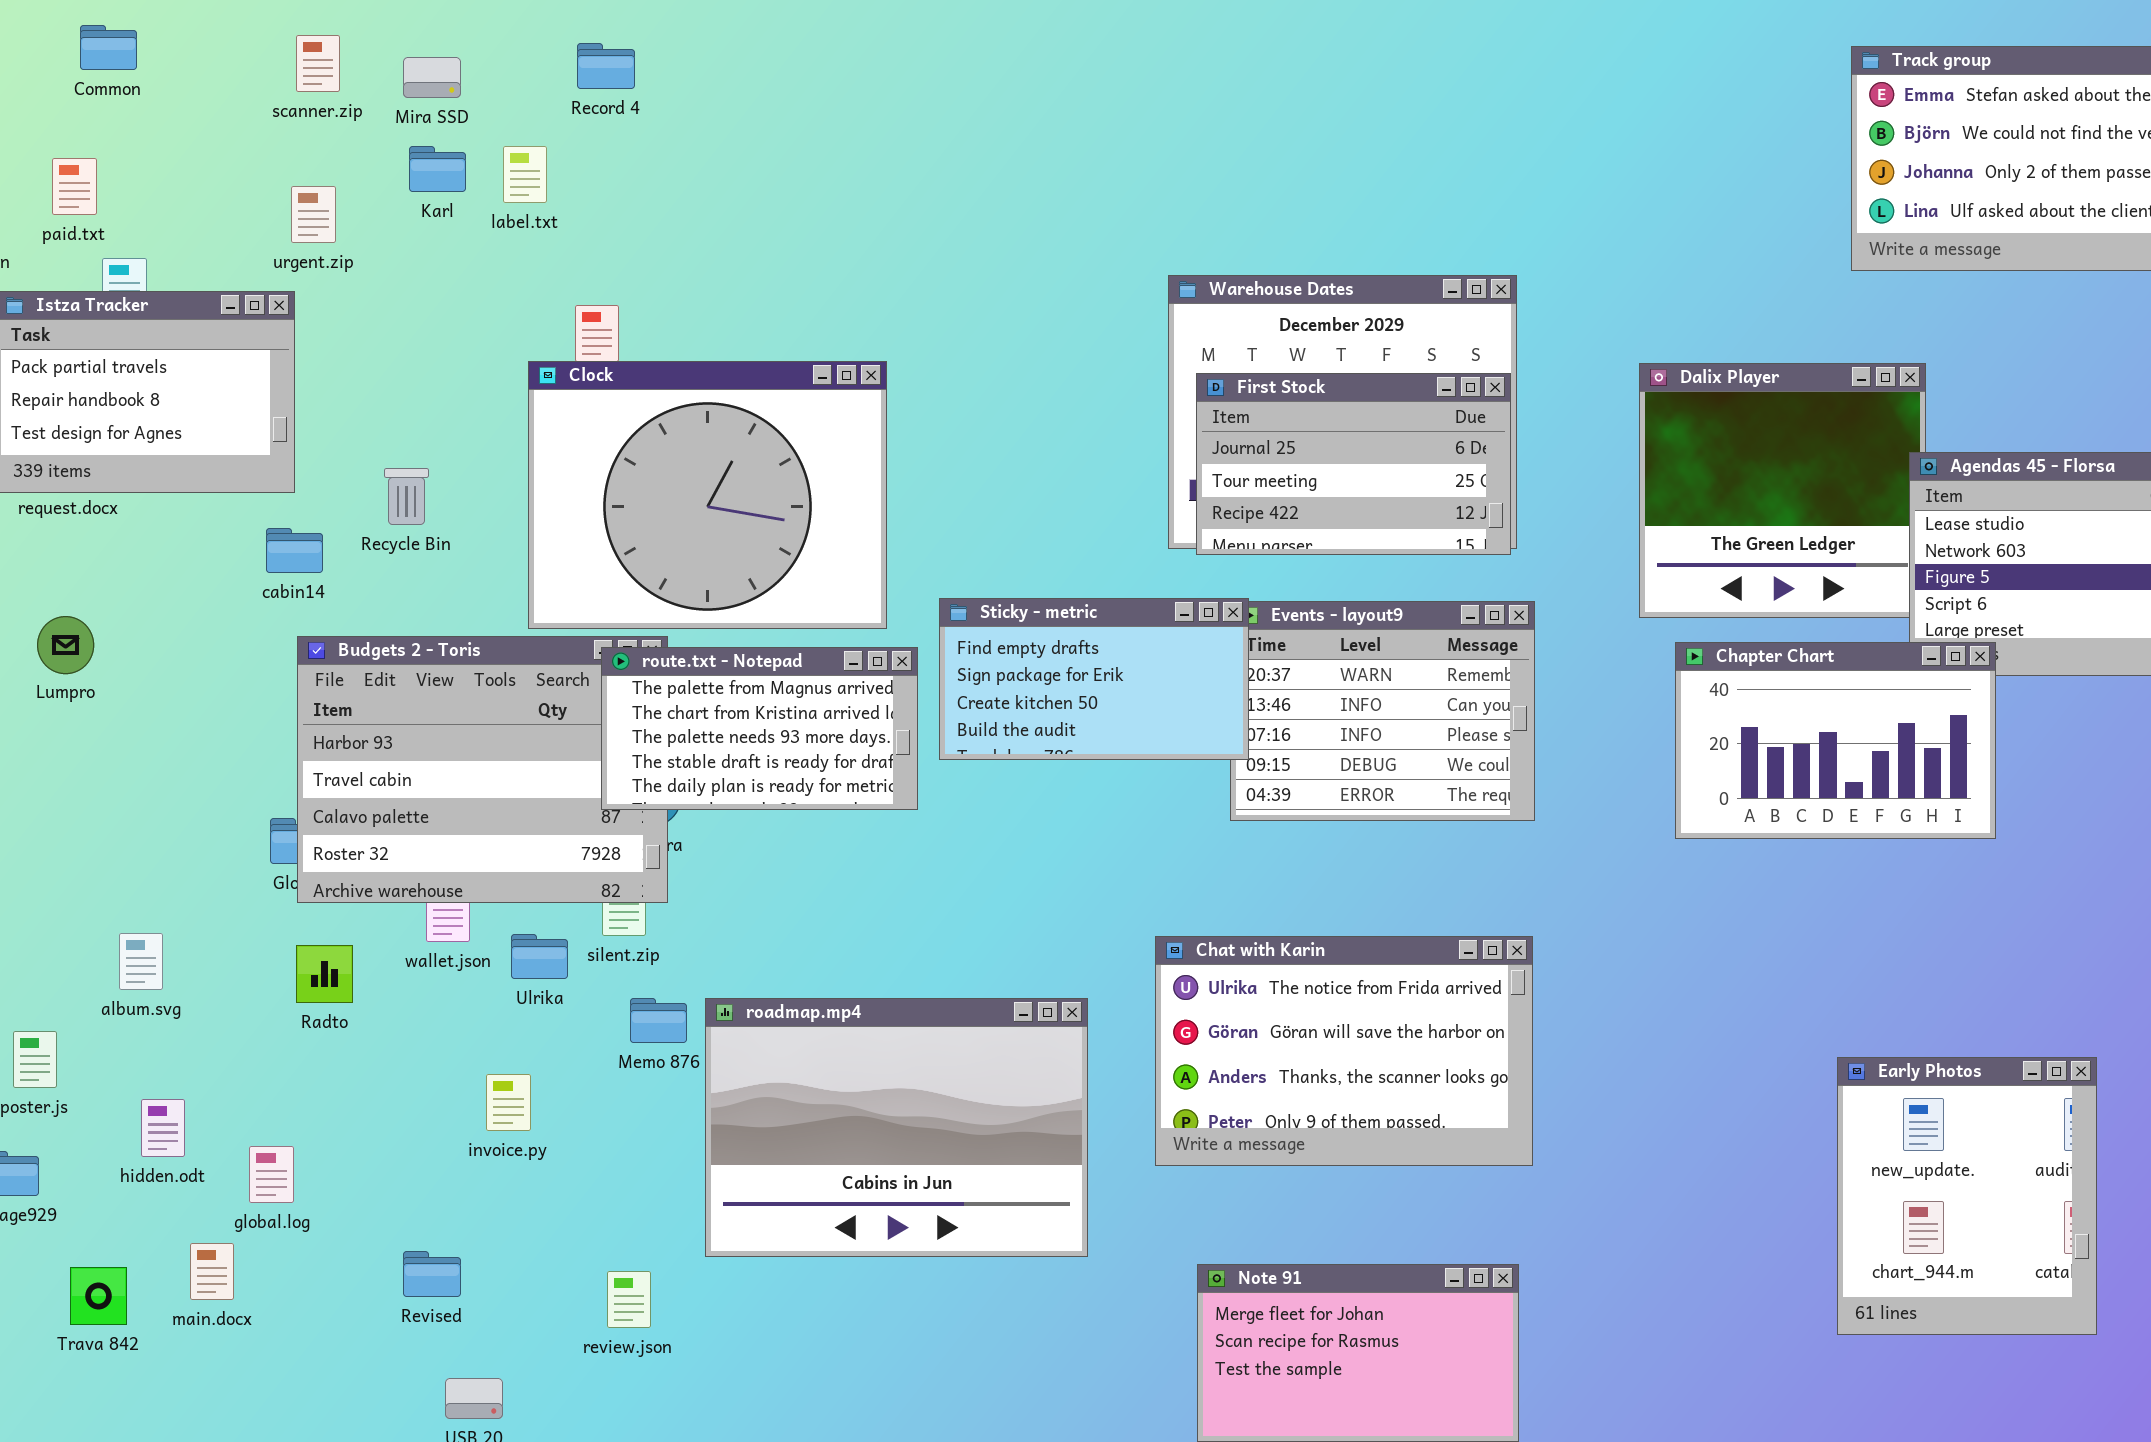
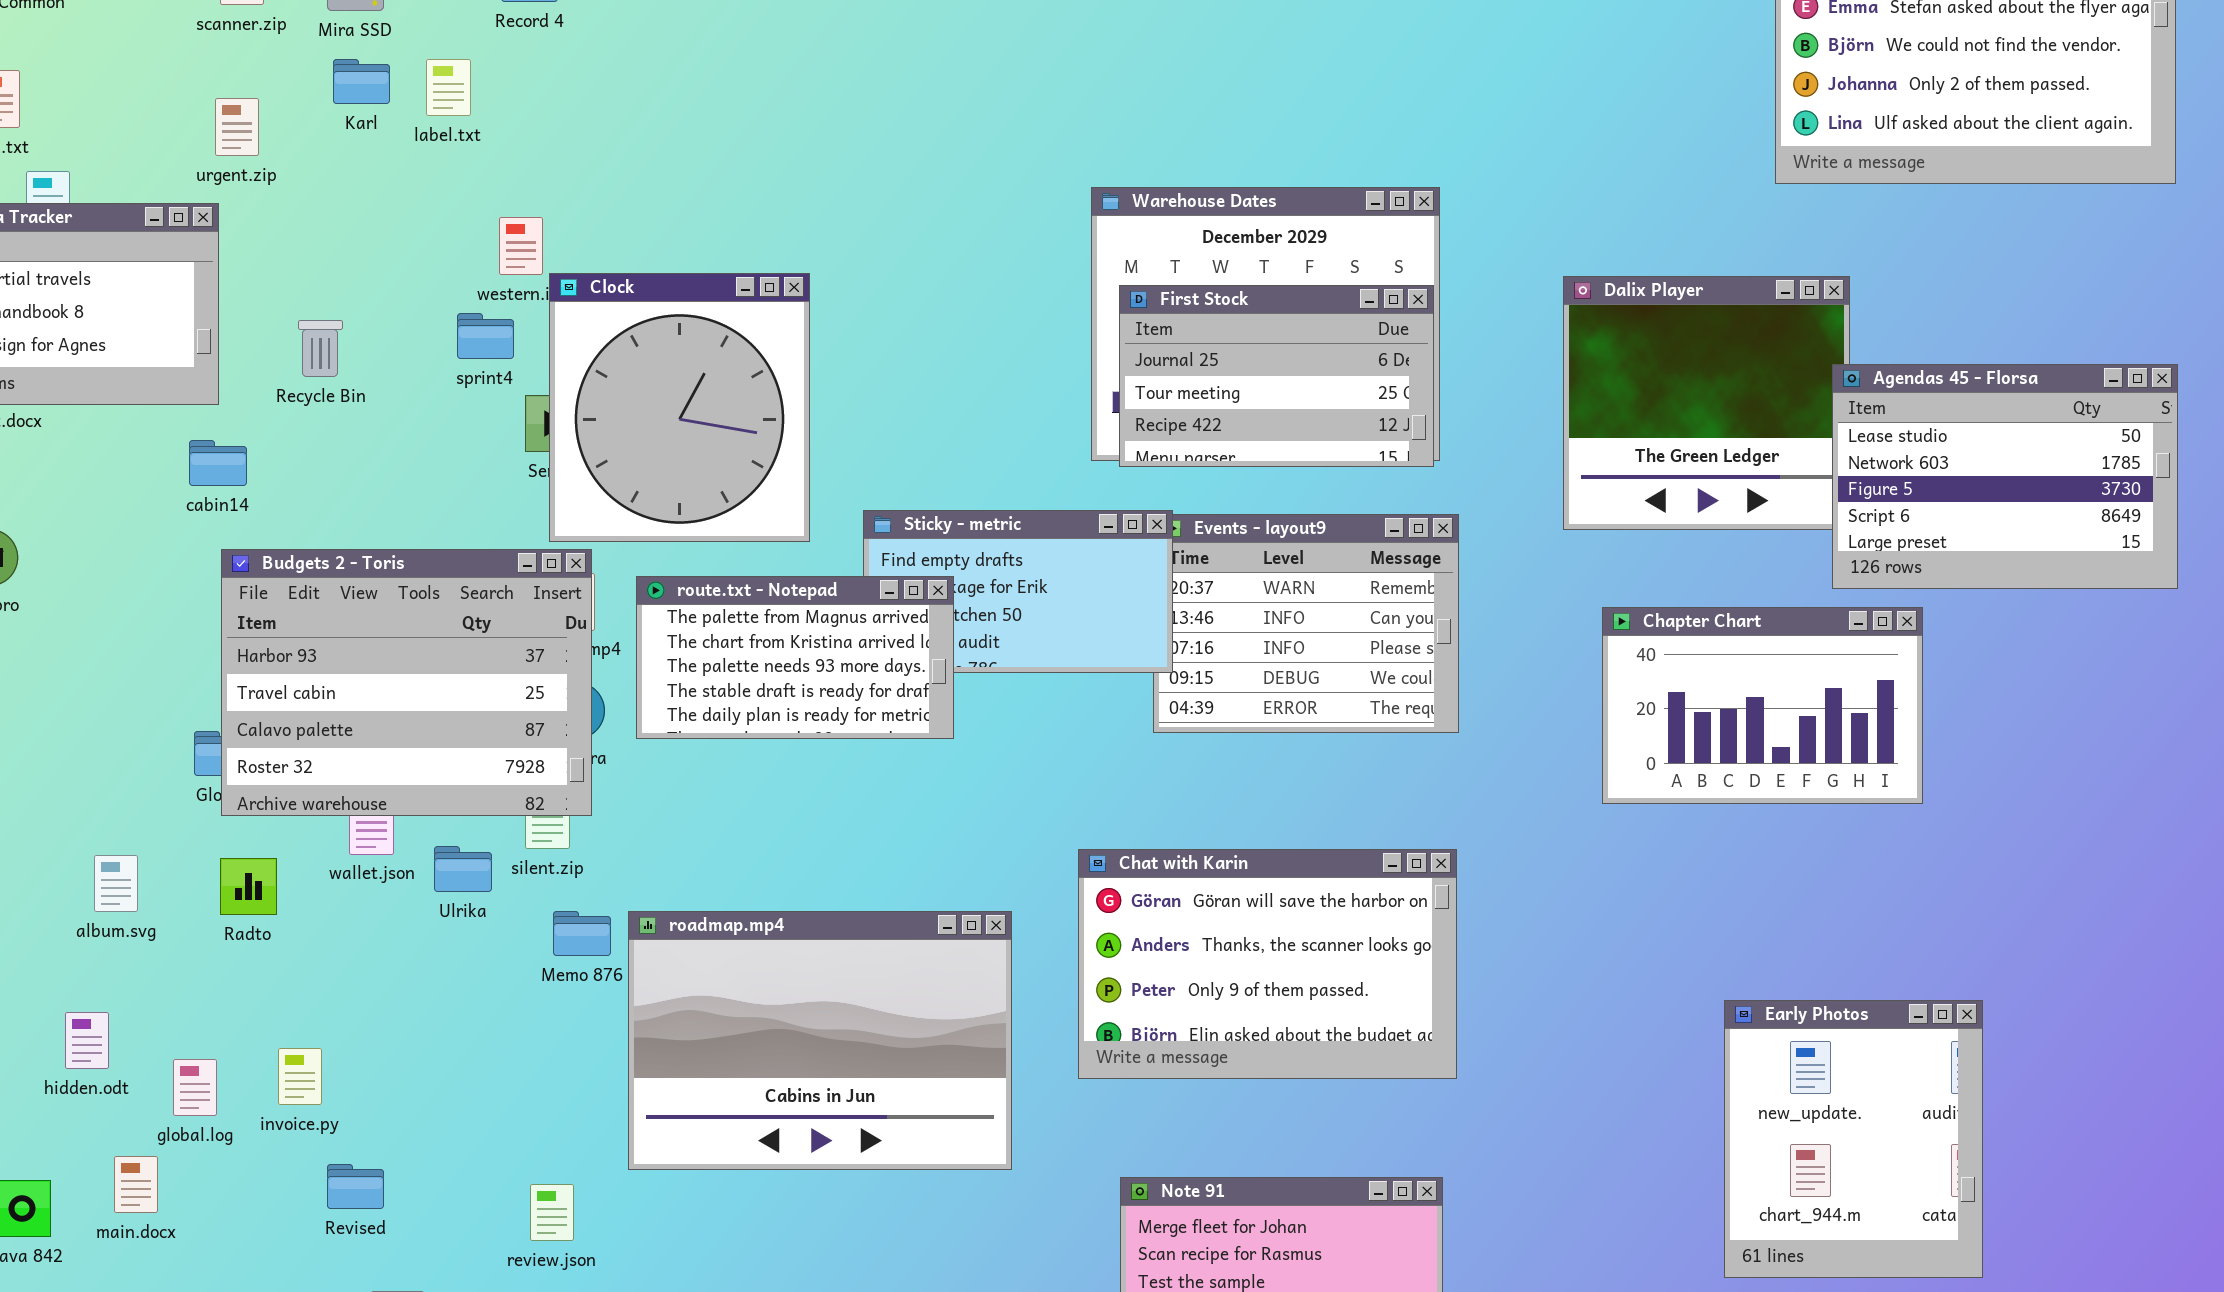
Clock: [528,361,887,629] -> [549,273,810,542], resized
Recycle Bin: [384,468,429,525] -> [298,320,343,377], moved
Chapter Chart: [1675,642,1996,839] -> [1602,607,1923,804], moved
route.txt - Notepad: [601,647,918,810] -> [636,576,954,739], moved
album.svg: [119,933,163,990] -> [94,855,138,912], moved
Chat with Karin: [1155,936,1533,1166] -> [1078,849,1457,1079], scrolled down 1 row
Early Photos: [1837,1057,2097,1335] -> [1724,1000,1983,1278], moved
invoice.py: [486,1074,531,1131] -> [278,1048,322,1105], moved

